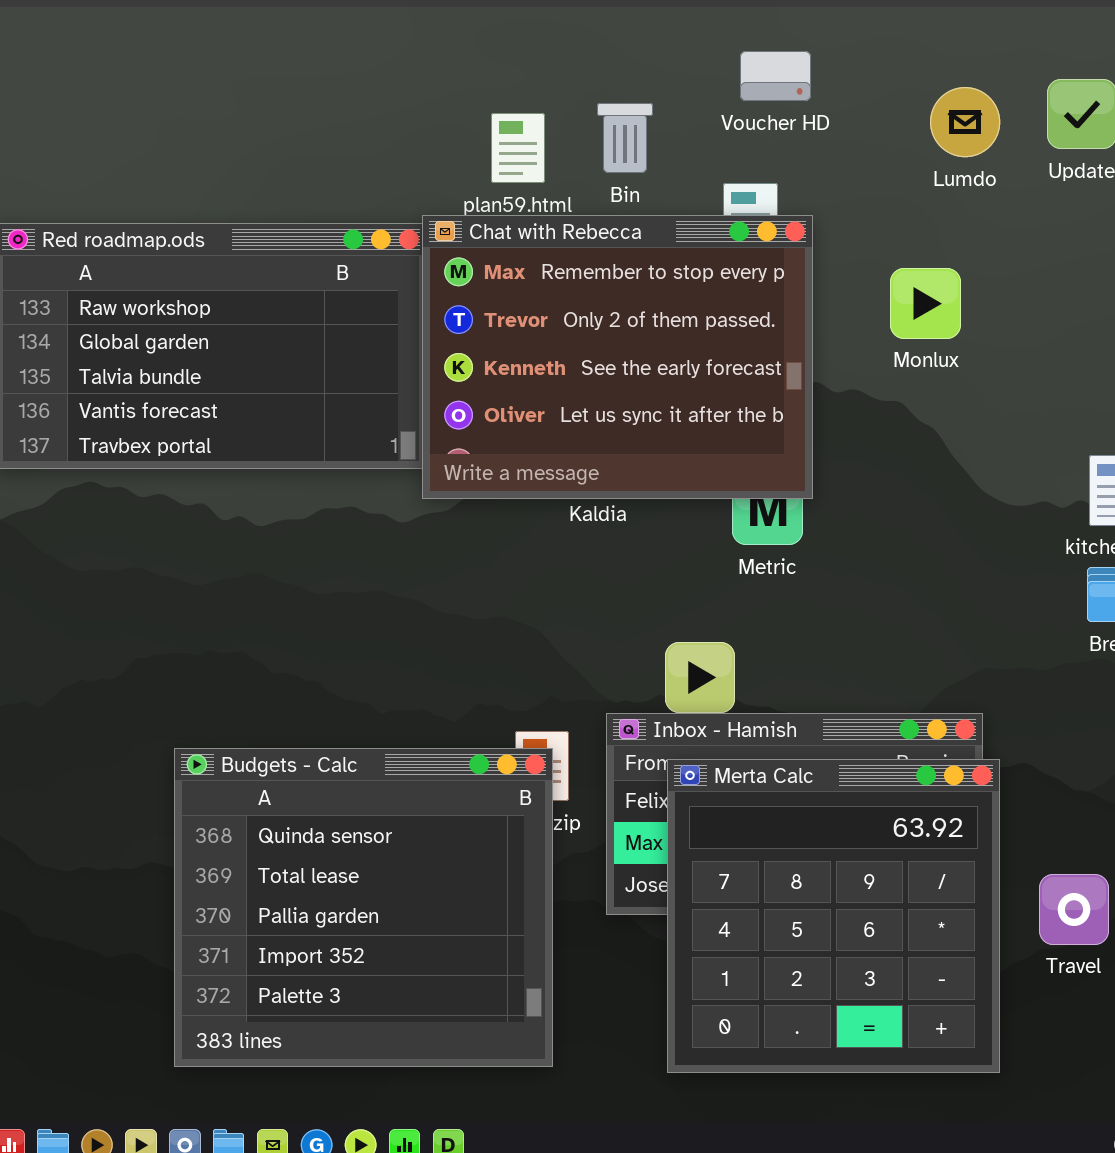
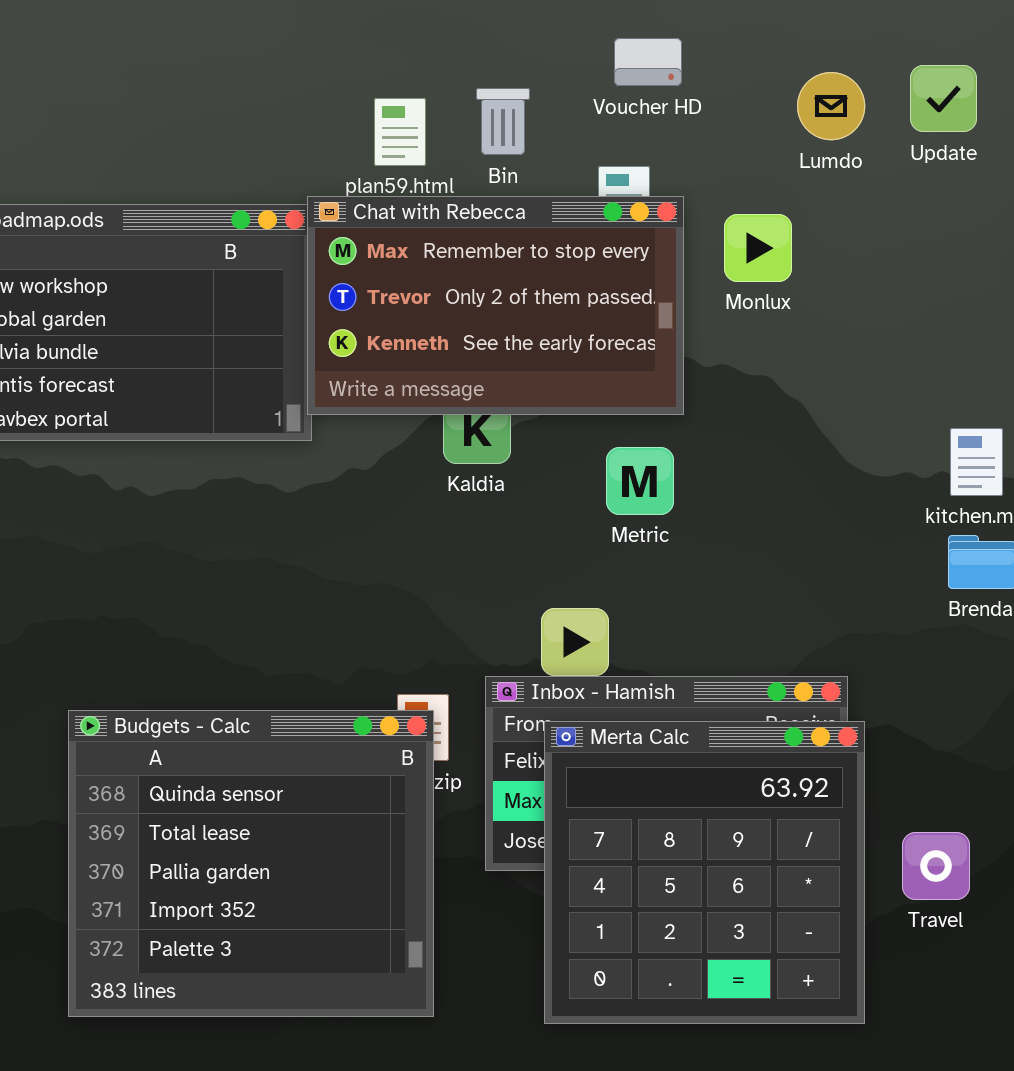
Chat with Rebecca: [422,215,813,499] -> [307,196,684,415], resized
Monlux: [890,268,961,339] -> [724,214,792,282], moved

